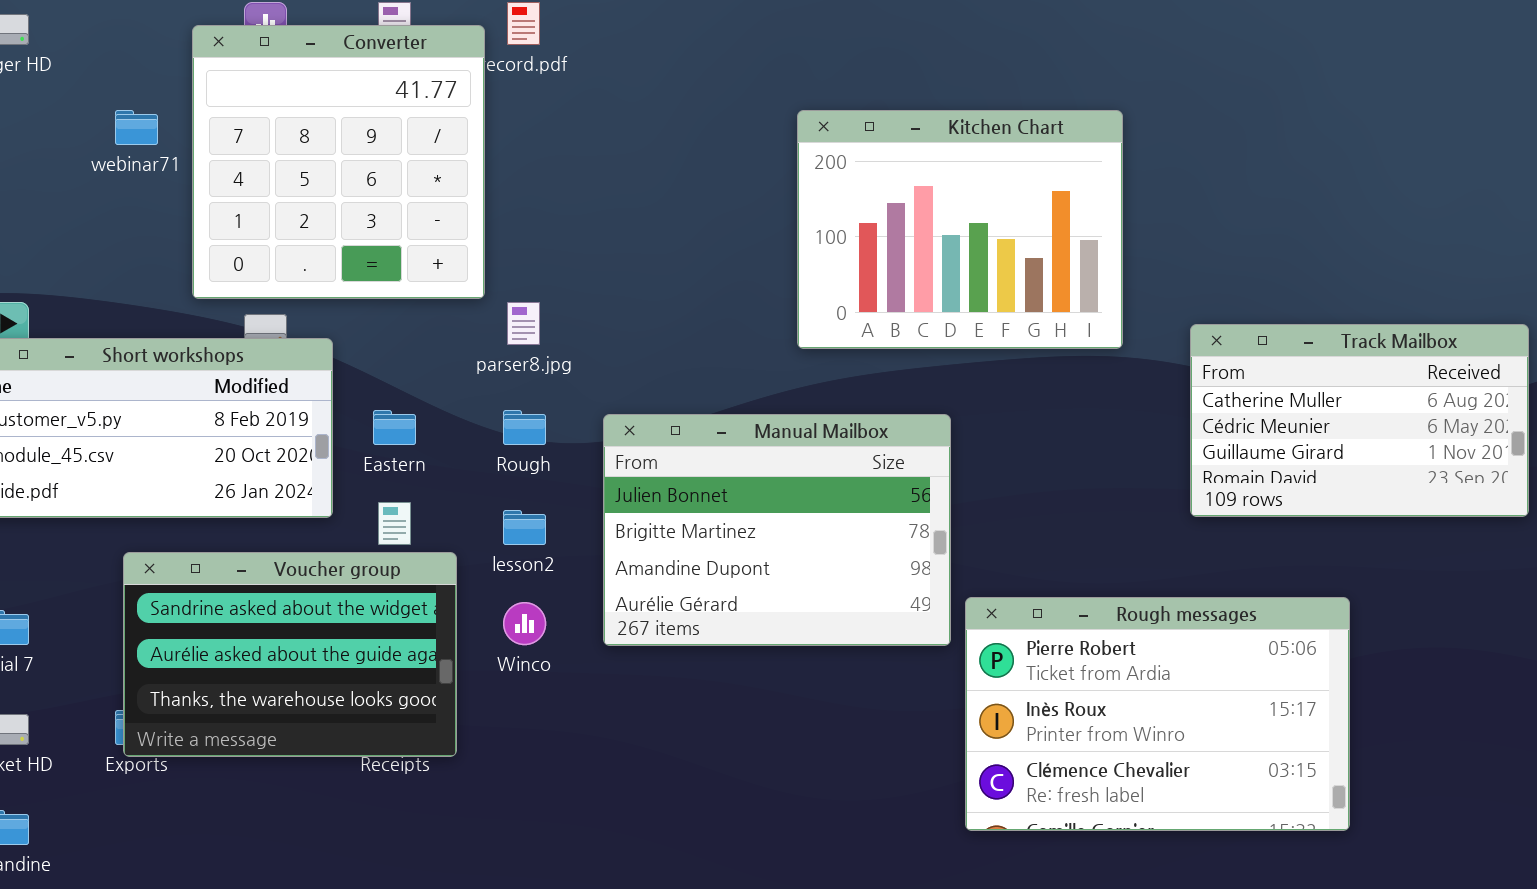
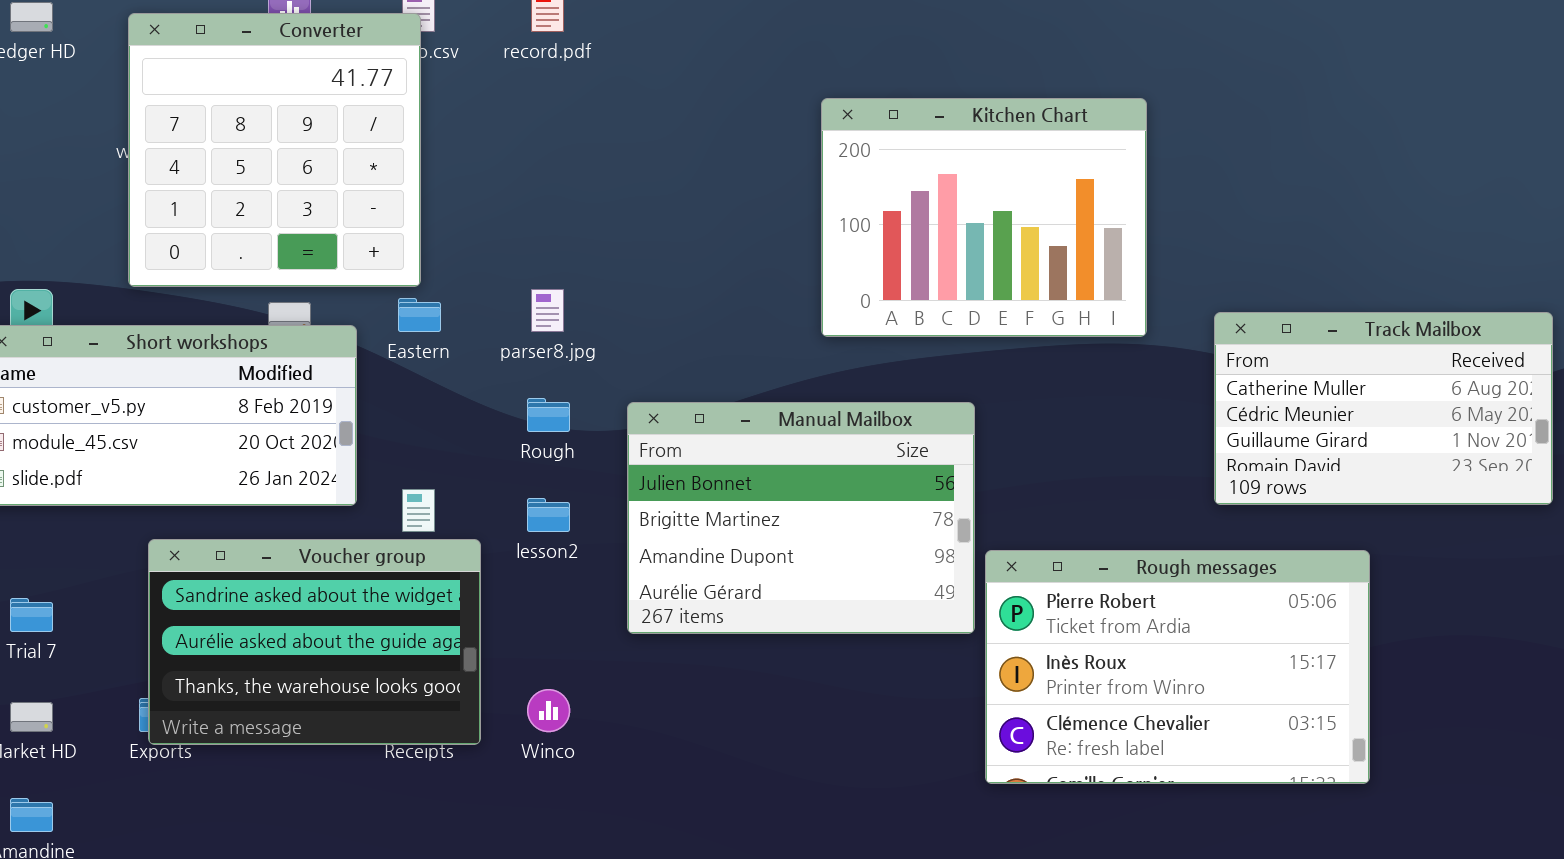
Converter: [192,25,485,299] -> [128,13,421,287], moved
Eastern: [373,410,416,445] -> [398,298,441,332], moved
Rough messages: [965,597,1350,831] -> [985,550,1370,784], moved
Winco: [503,602,546,645] -> [527,689,570,732], moved

